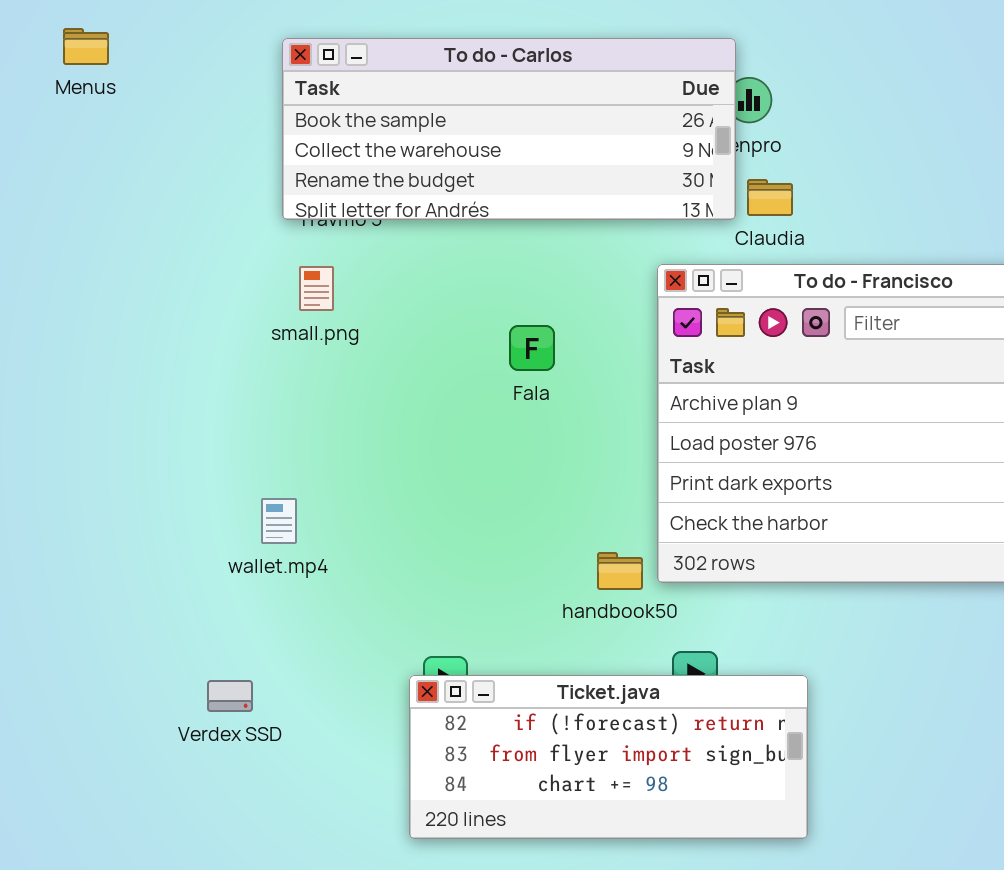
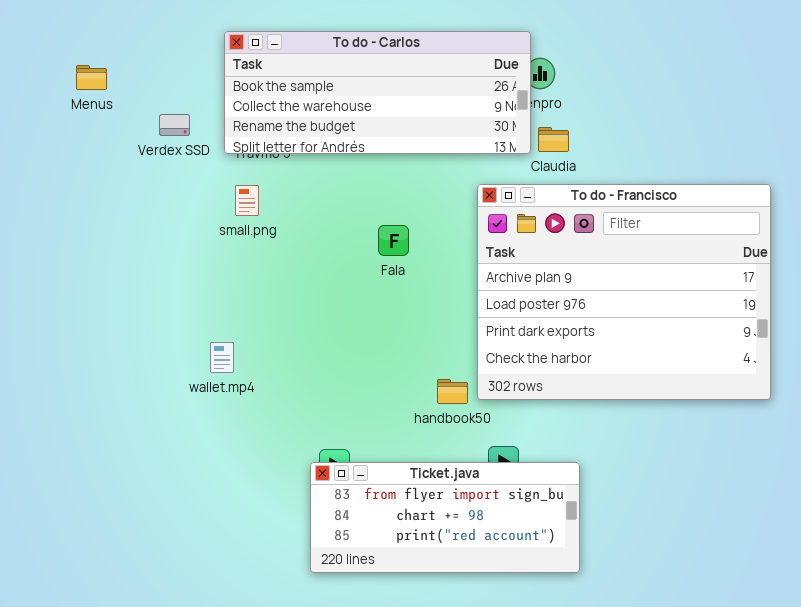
Menus: [63,28,109,65] -> [76,65,107,90], moved
Ticket.java: [409,675,808,839] -> [310,462,580,573], scrolled down 1 row
Verdex SSD: [207,680,253,712] -> [159,114,190,136], moved

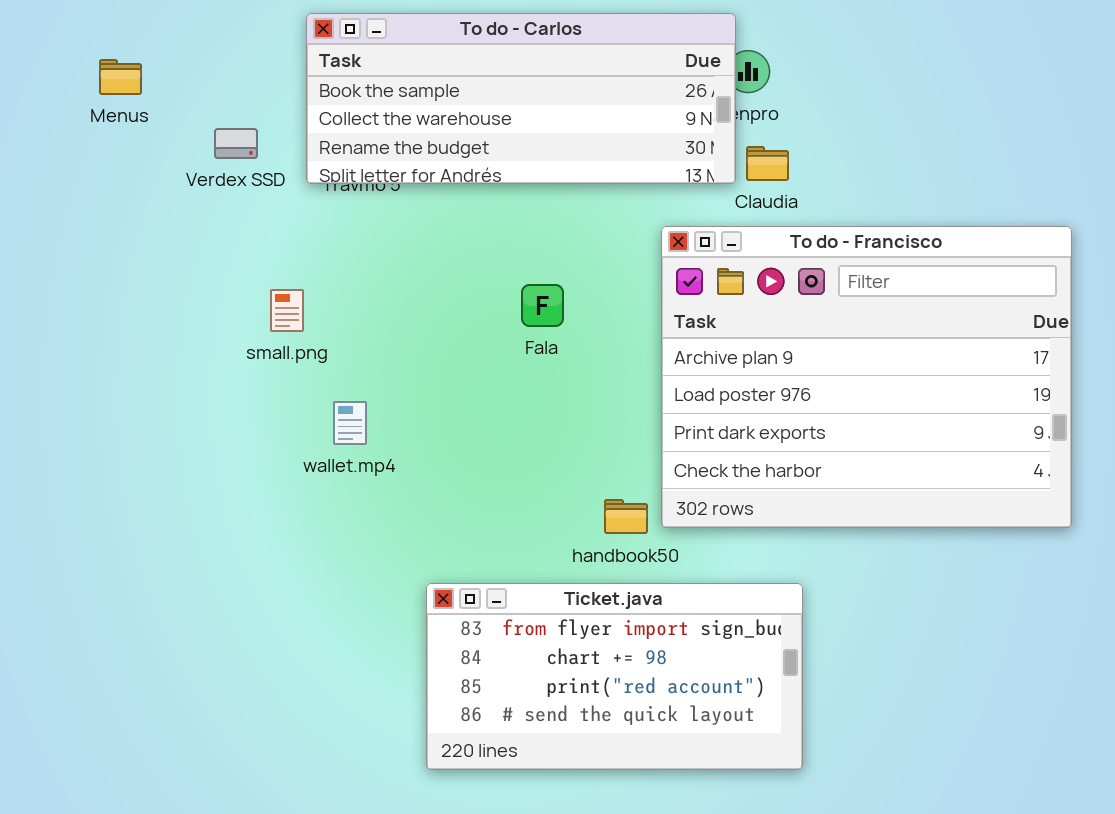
small.png: [235,185,259,216] -> [270,289,304,332], moved
wallet.mp4: [210,342,234,373] -> [333,401,367,445], moved
Ticket.java: [310,462,580,573] -> [426,583,803,770], resized

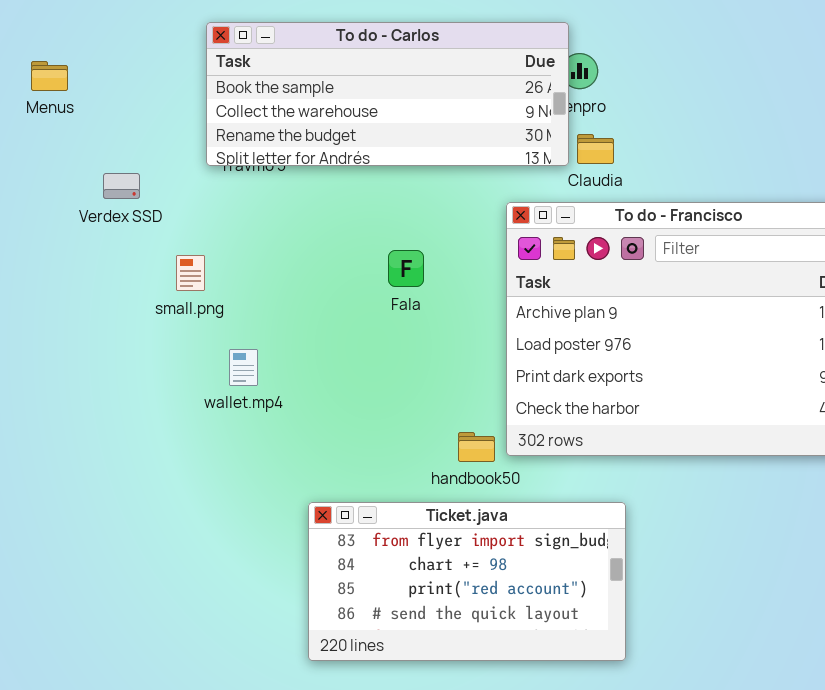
Verdex SSD: [214,128,258,159] -> [103,173,140,199], moved

